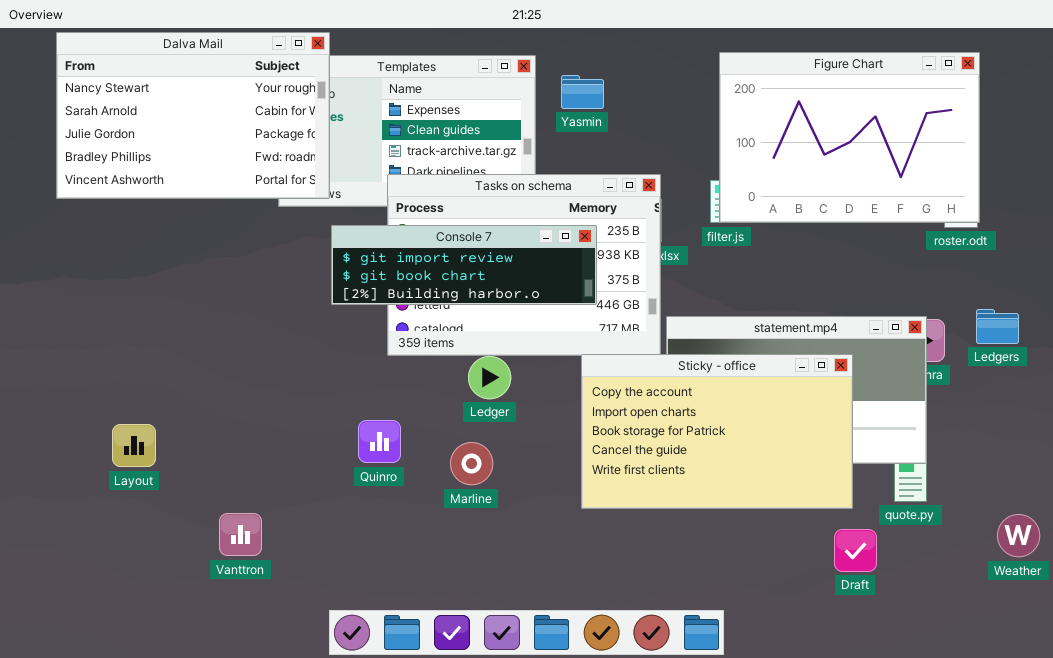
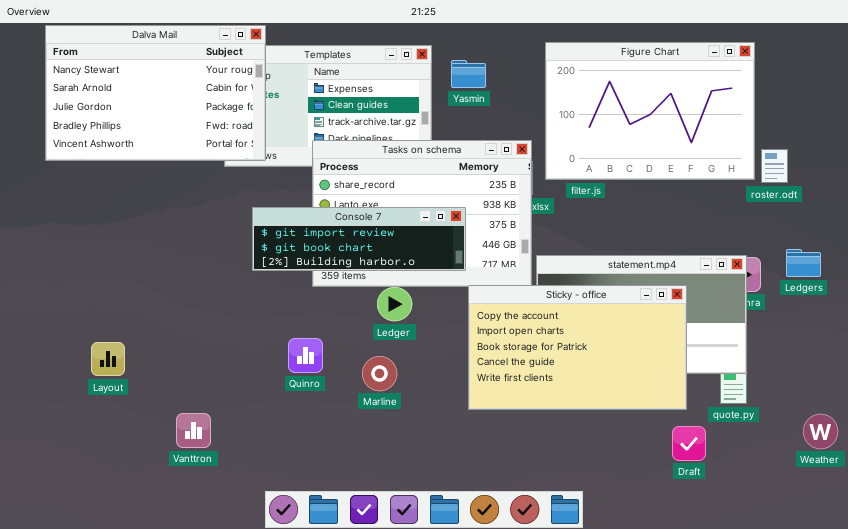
Figure Chart: [719,52,980,223] -> [545,42,755,180], moved
Console 7: [331,225,597,305] -> [252,207,466,271], moved

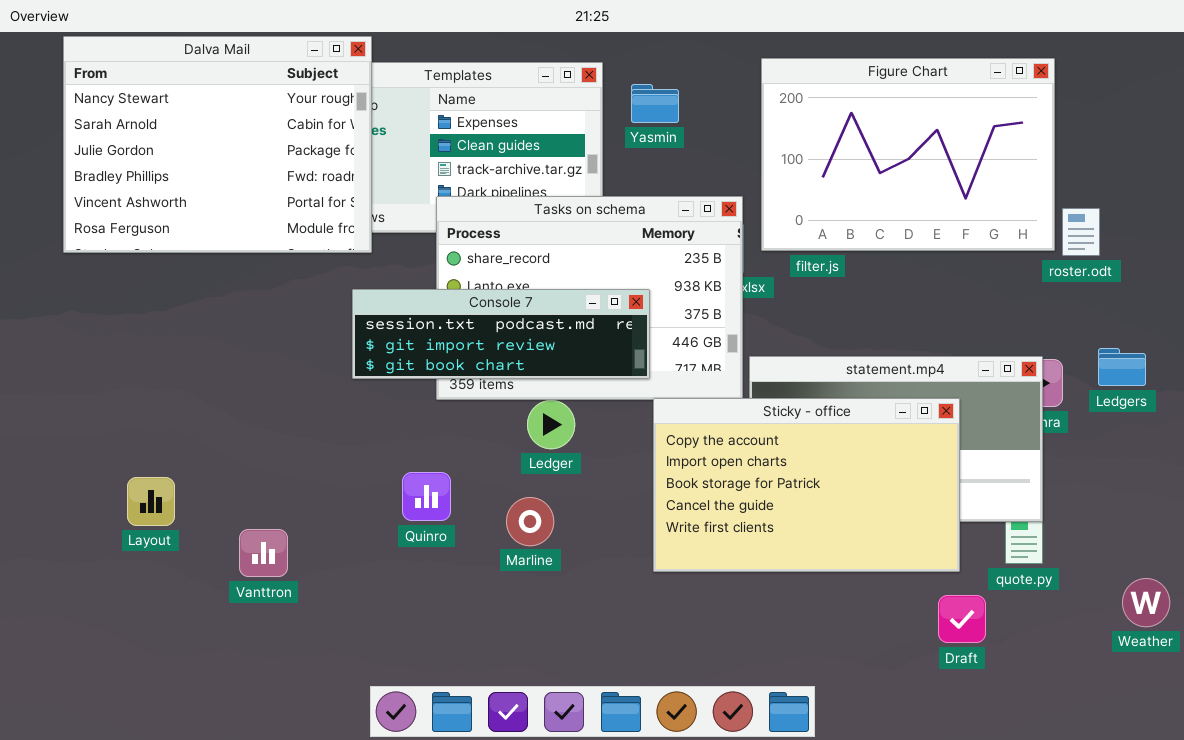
Dalva Mail: [45,25,266,161] -> [63,36,372,253], resized
Console 7: [252,207,466,271] -> [352,289,650,379], scrolled up 1 row
Vanttron: [176,413,211,448] -> [239,529,288,577], moved

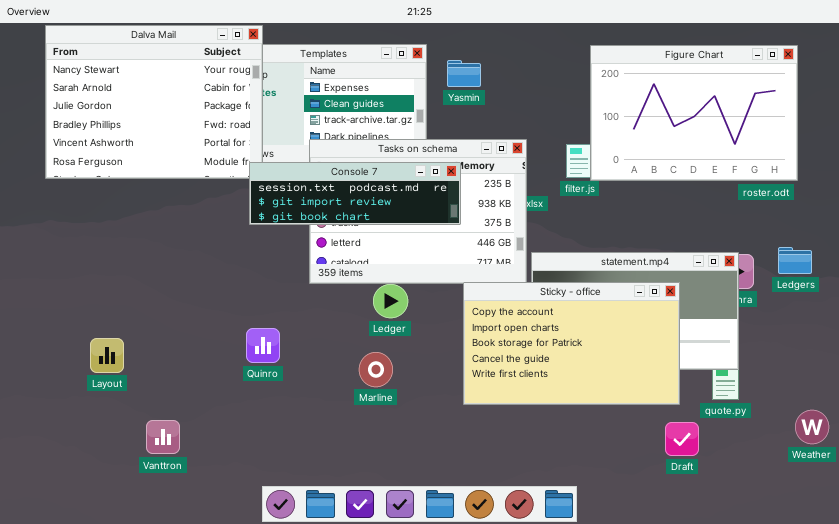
Figure Chart: [761,58,1055,251] -> [590,45,798,181], moved
Console 7: [352,289,650,379] -> [249,162,461,225], moved
Quinro: [402,472,451,521] -> [246,328,280,363], moved
Vanttron: [239,529,288,577] -> [146,420,180,454], moved

